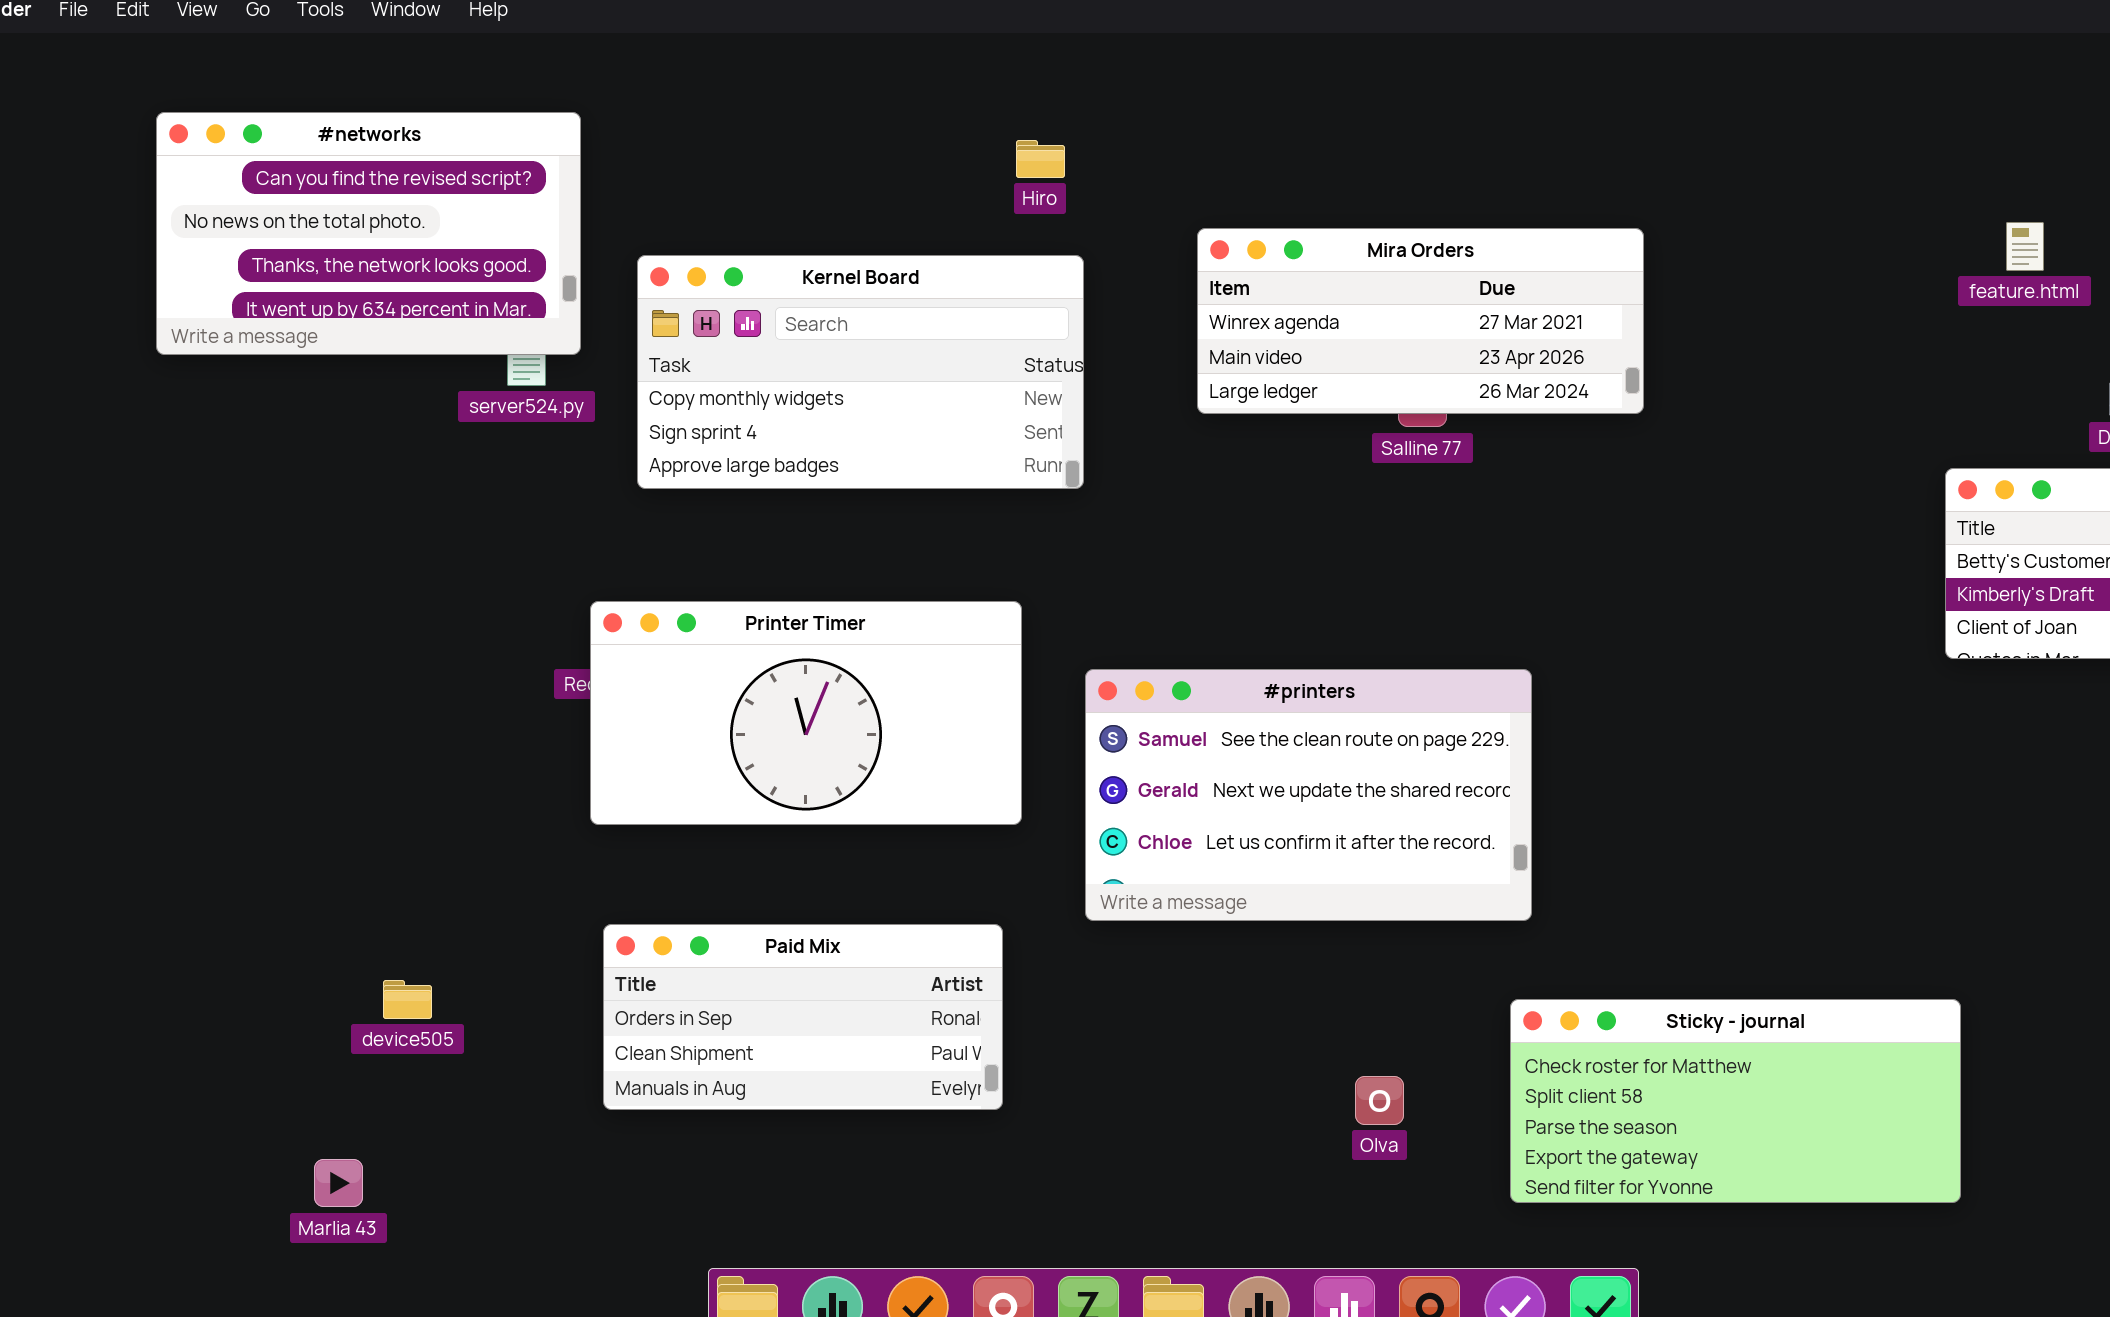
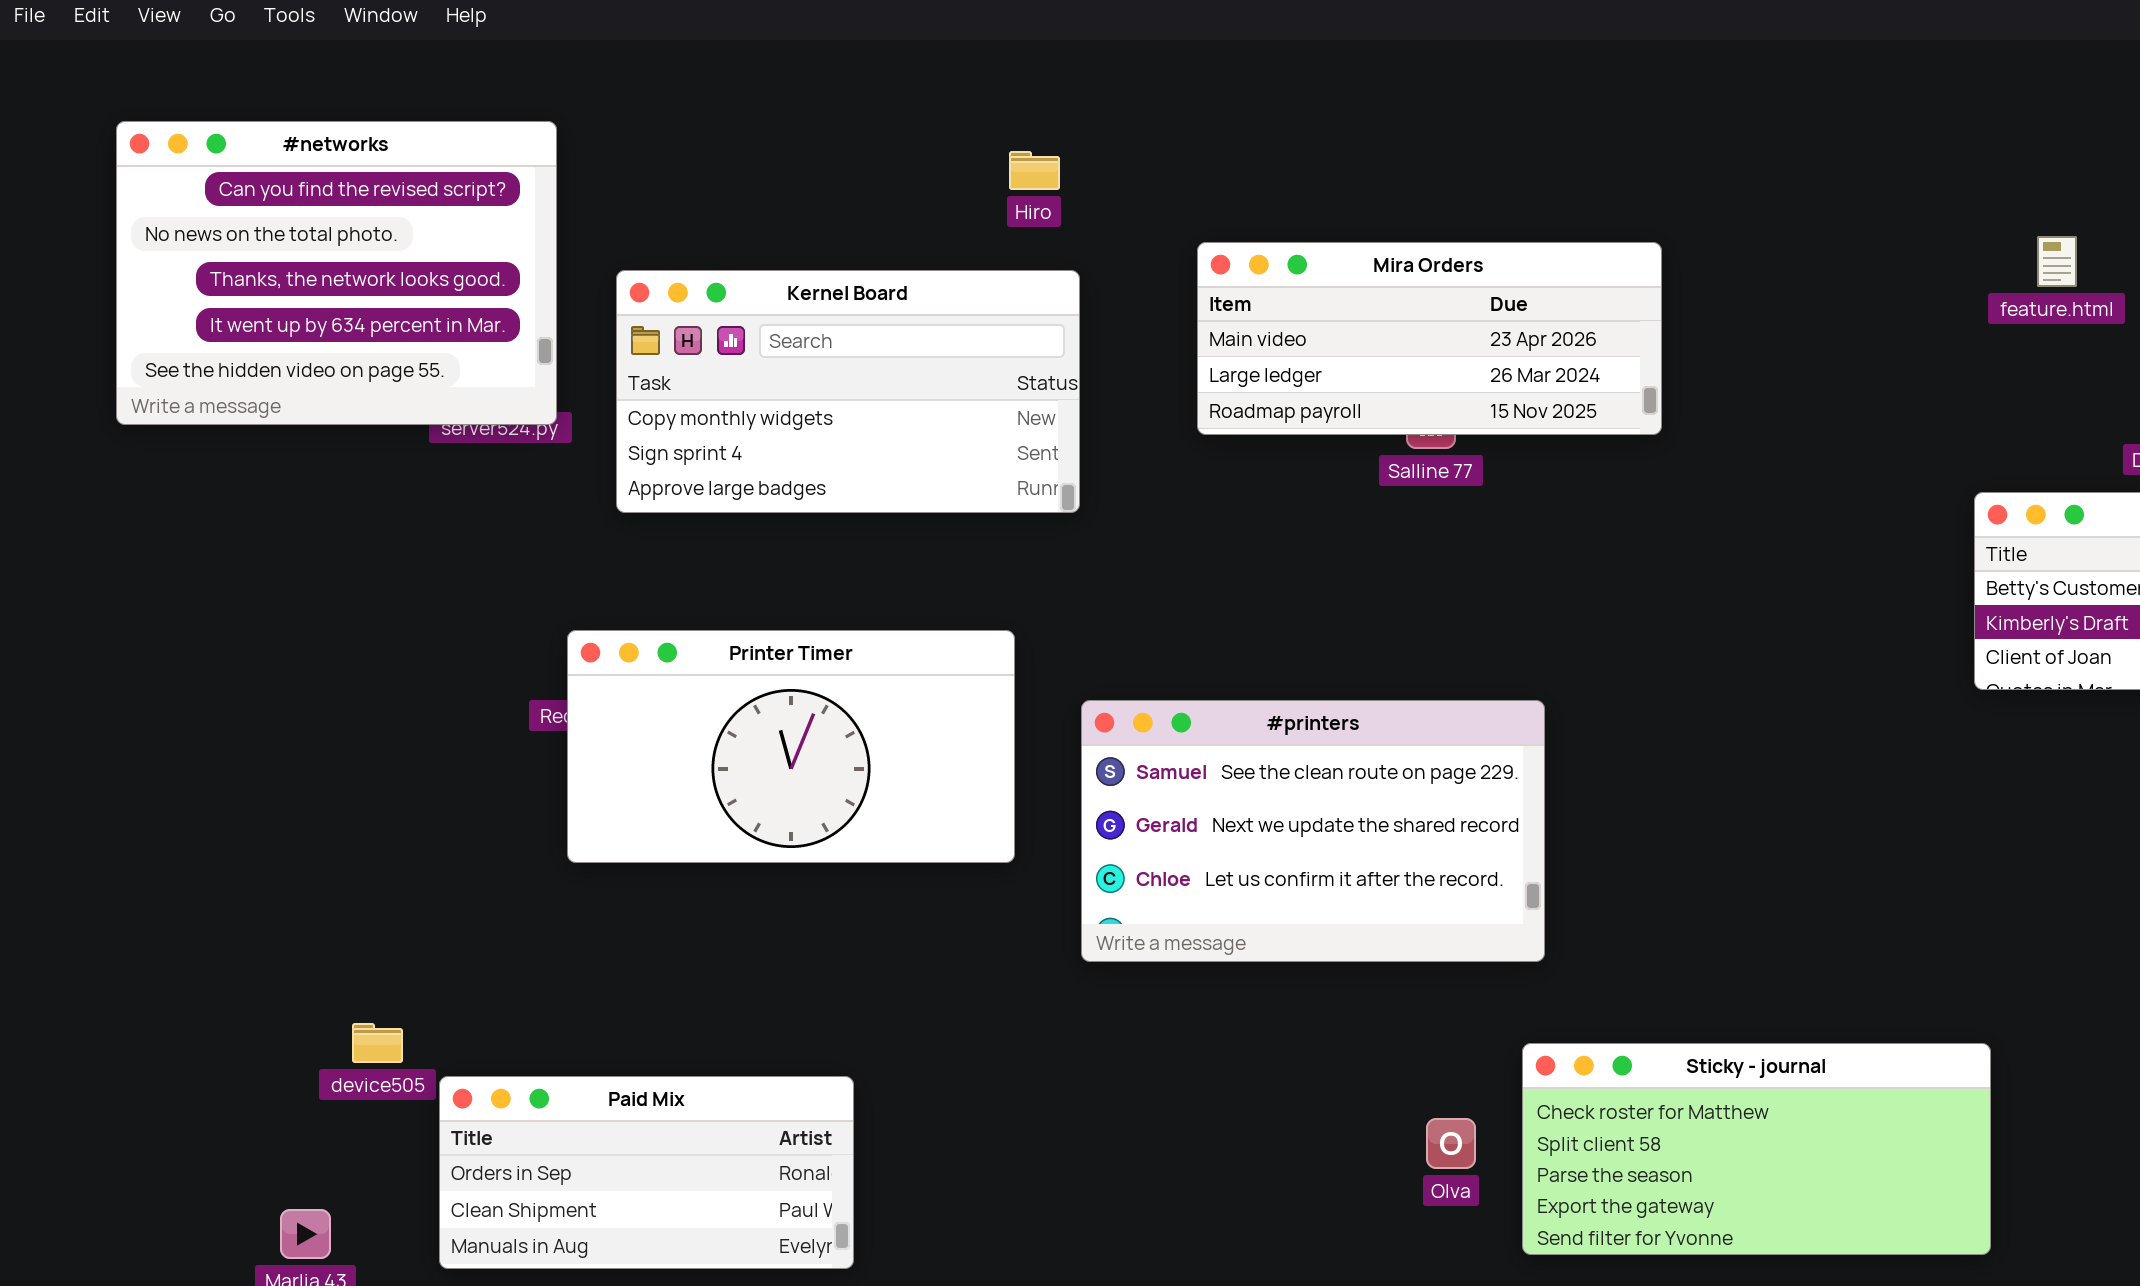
#networks: [156,112,581,355] -> [116,121,557,425], resized
Mira Orders: [1197,228,1644,414] -> [1197,242,1662,435], scrolled down 1 row
Paid Mix: [603,924,1003,1110] -> [439,1076,854,1269], moved
Olva: [1355,1076,1404,1125] -> [1426,1118,1476,1169], moved

